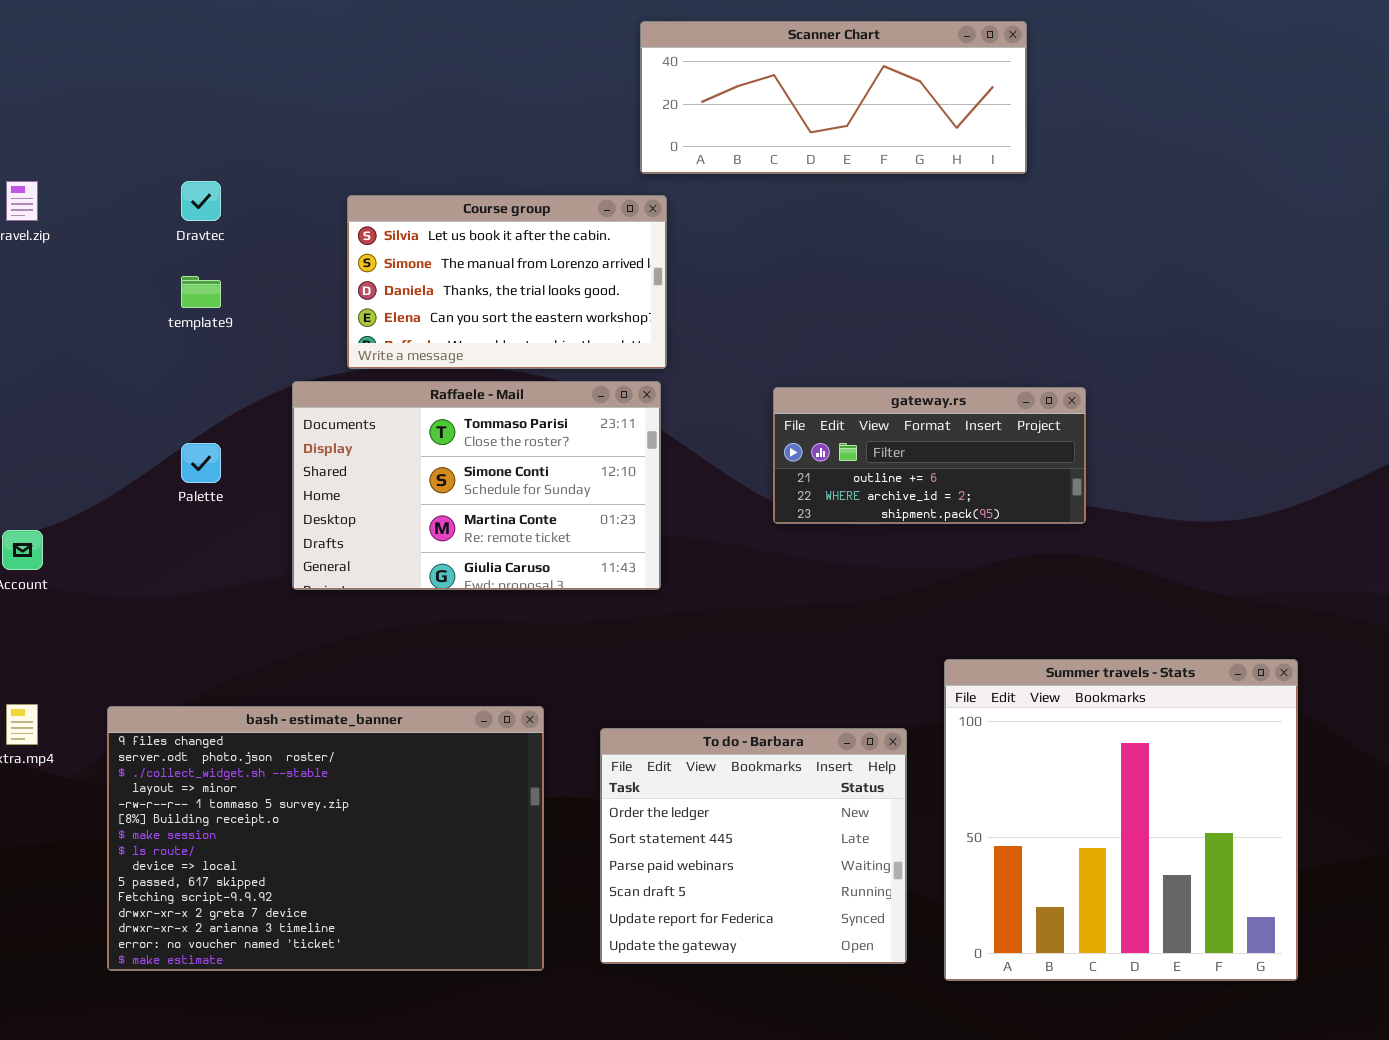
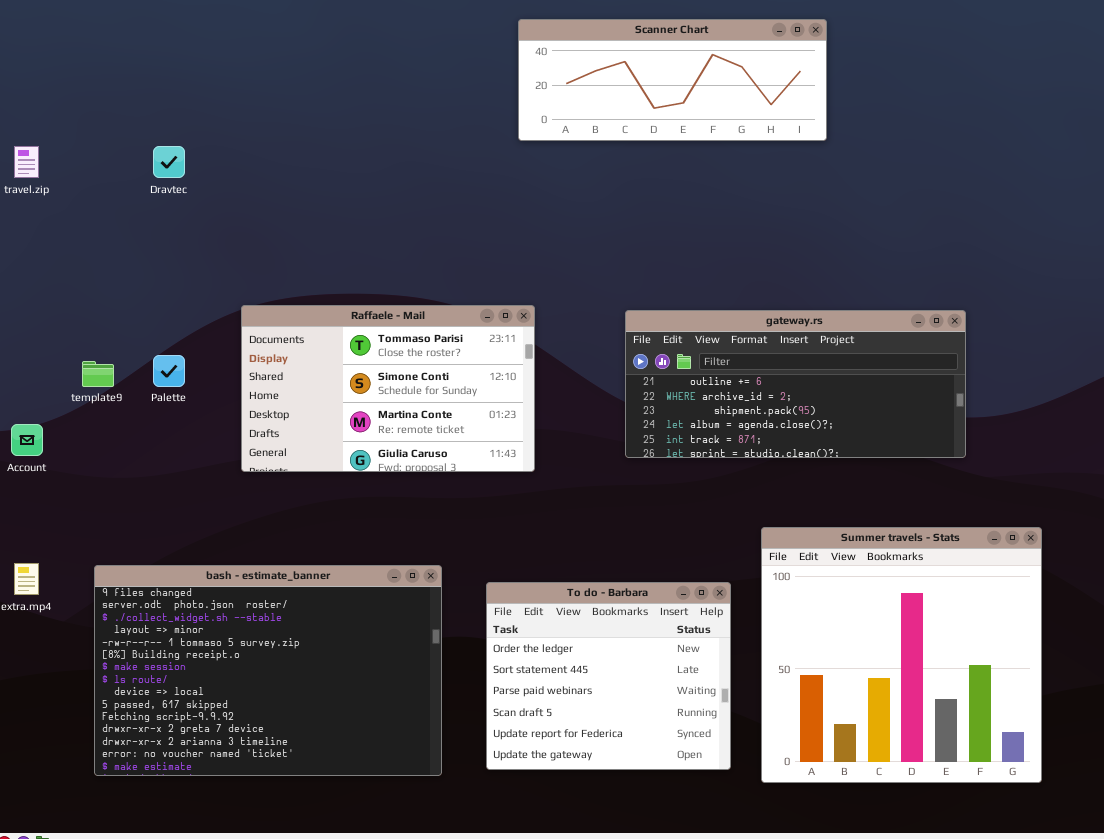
Course group: [347,195,667,369] -> none, closed
template9: [181,276,221,308] -> [82,361,114,387], moved
gateway.rs: [773,387,1086,524] -> [625,310,966,458], resized

